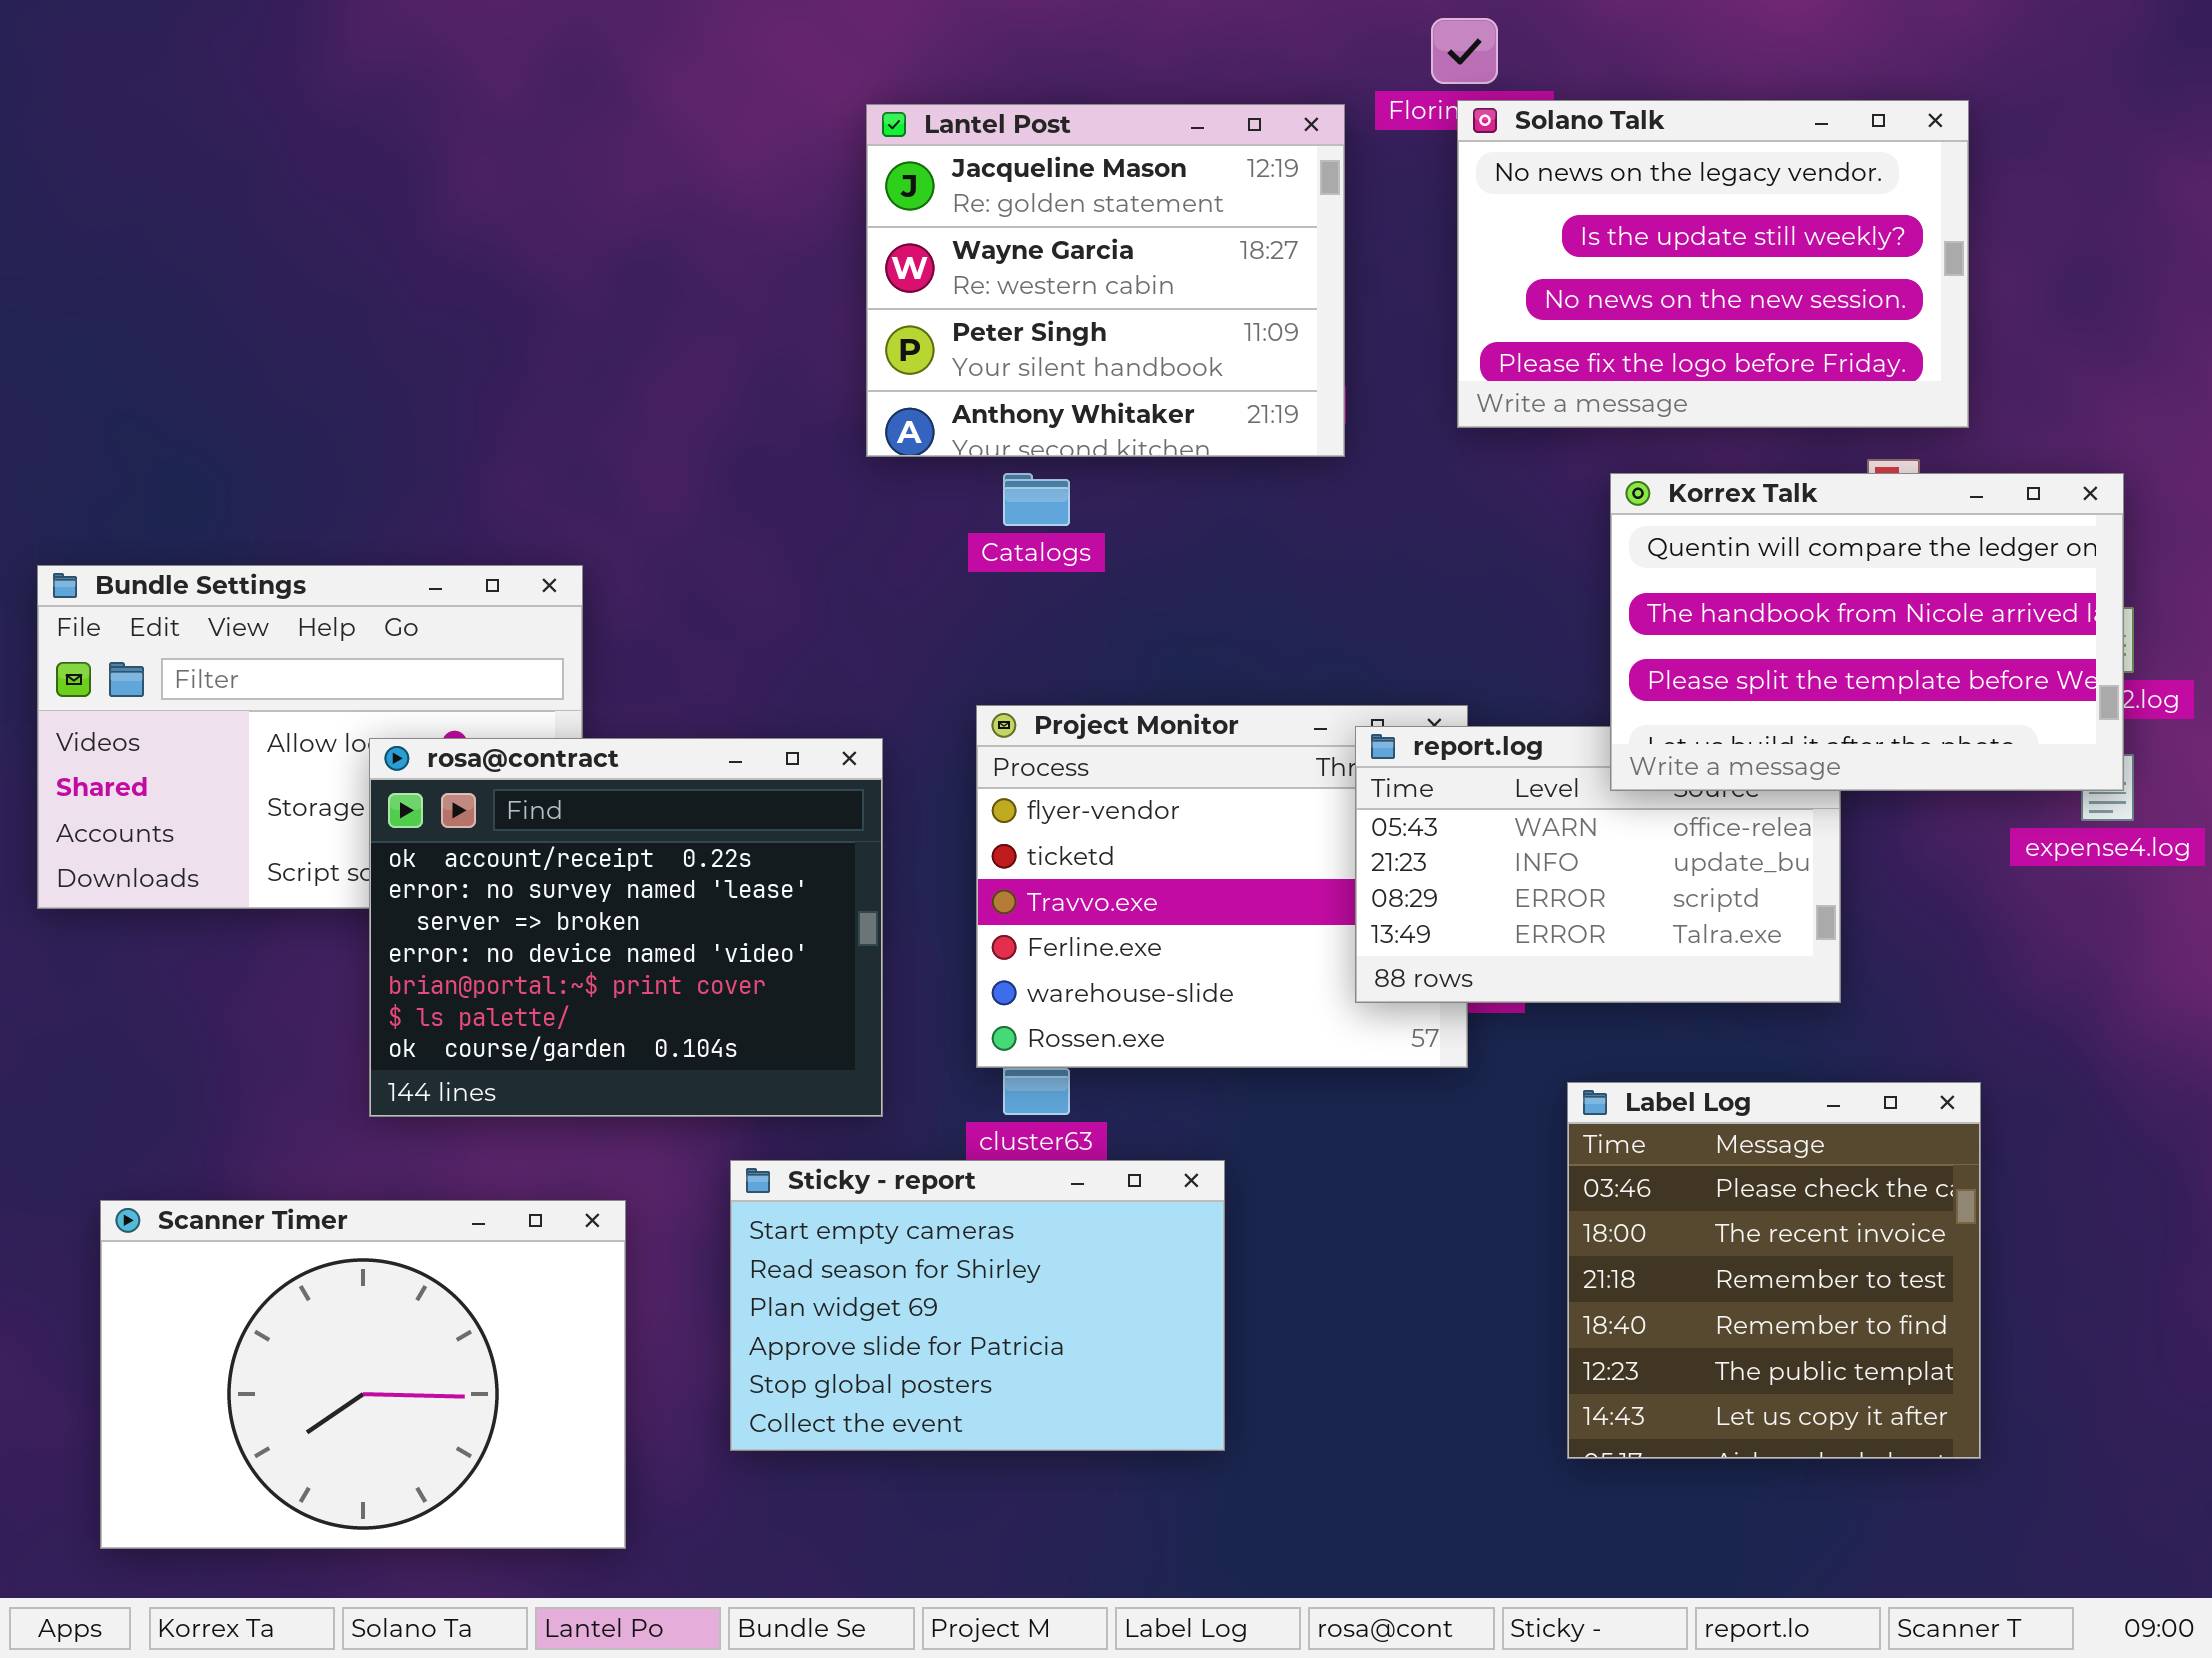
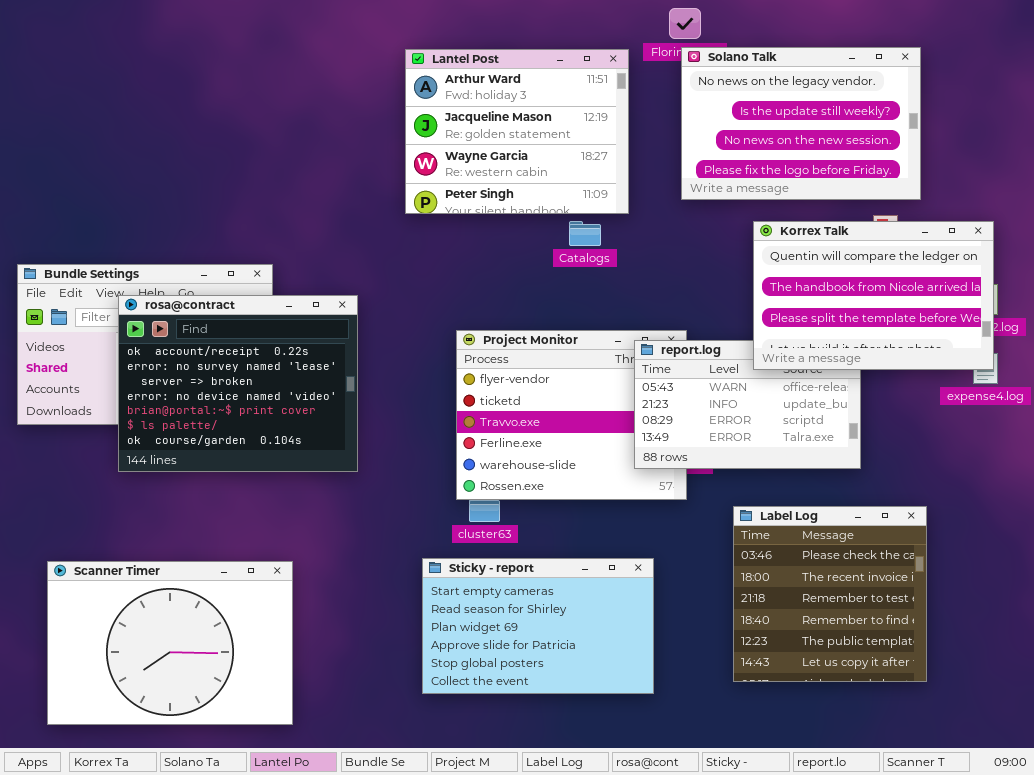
Lantel Post: [866,104,1345,457] -> [405,49,629,214], scrolled up 1 row
Catalogs: [1003,473,1070,526] -> [569,221,601,246], moved
rosa@contract: [369,738,883,1117] -> [118,295,358,472], moved
Sticky - report: [730,1160,1225,1451] -> [422,558,654,694], moved

